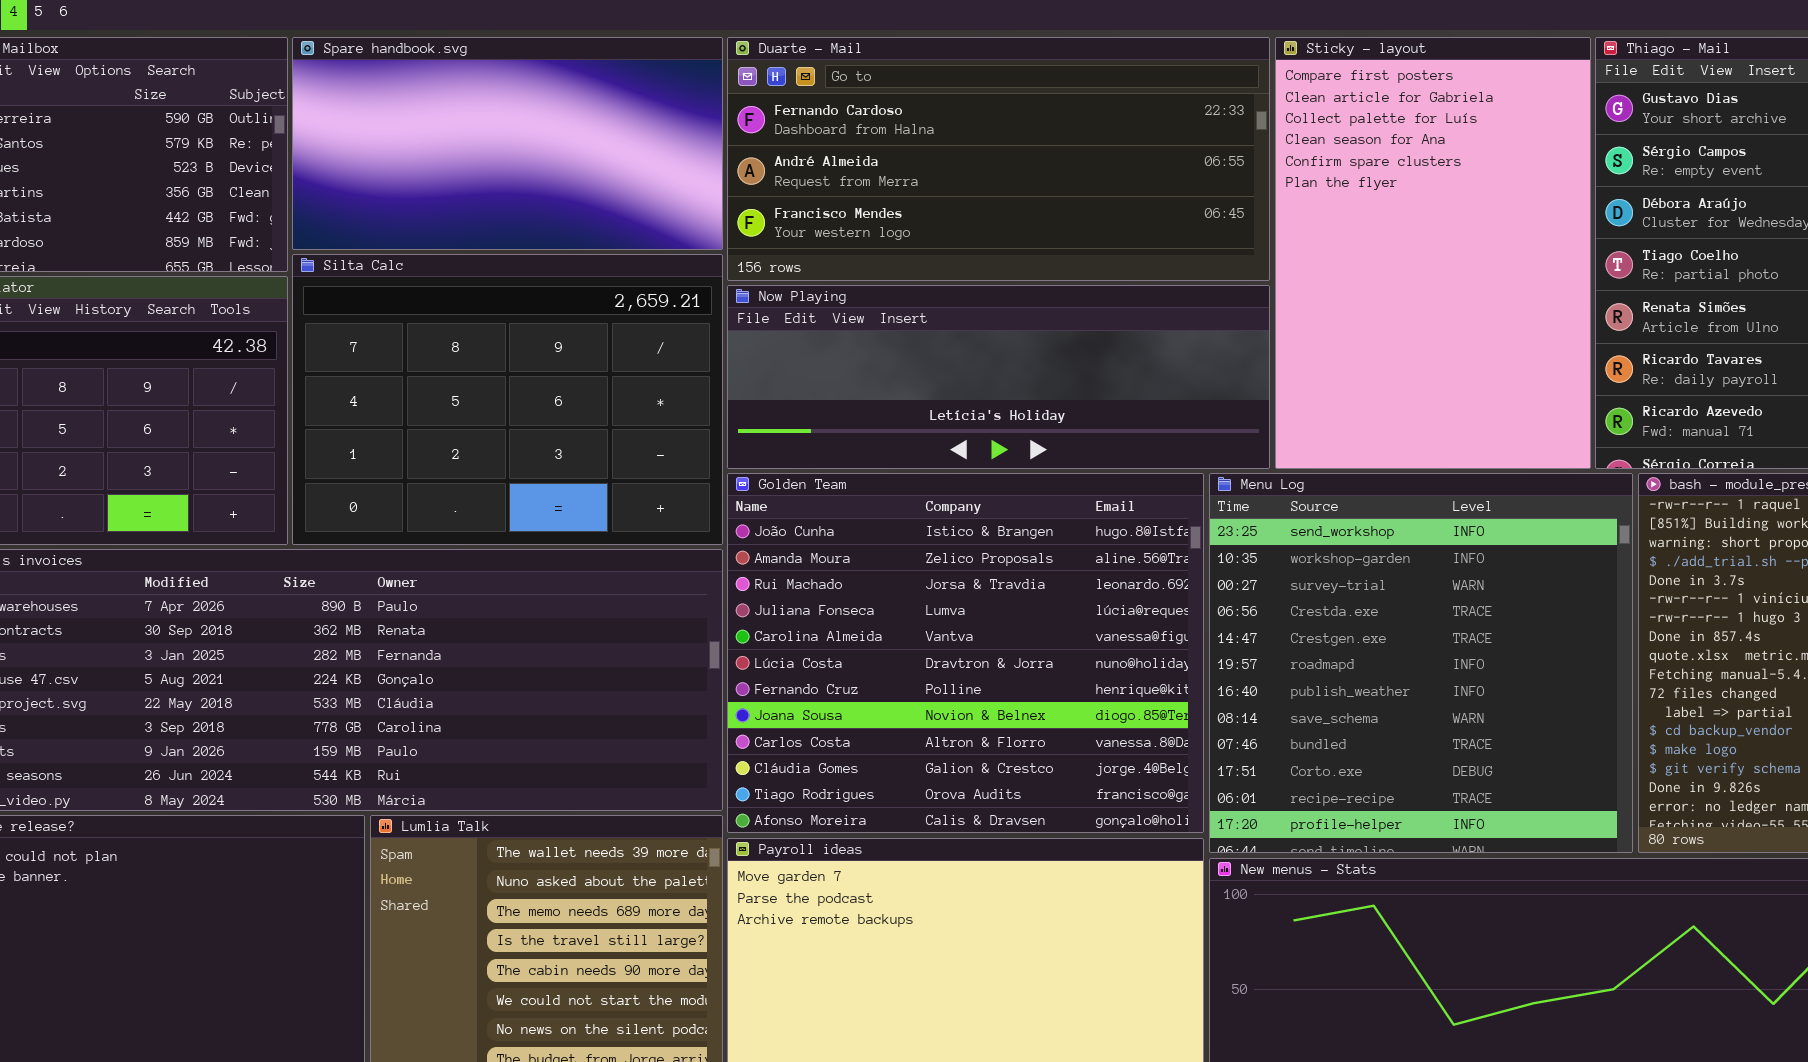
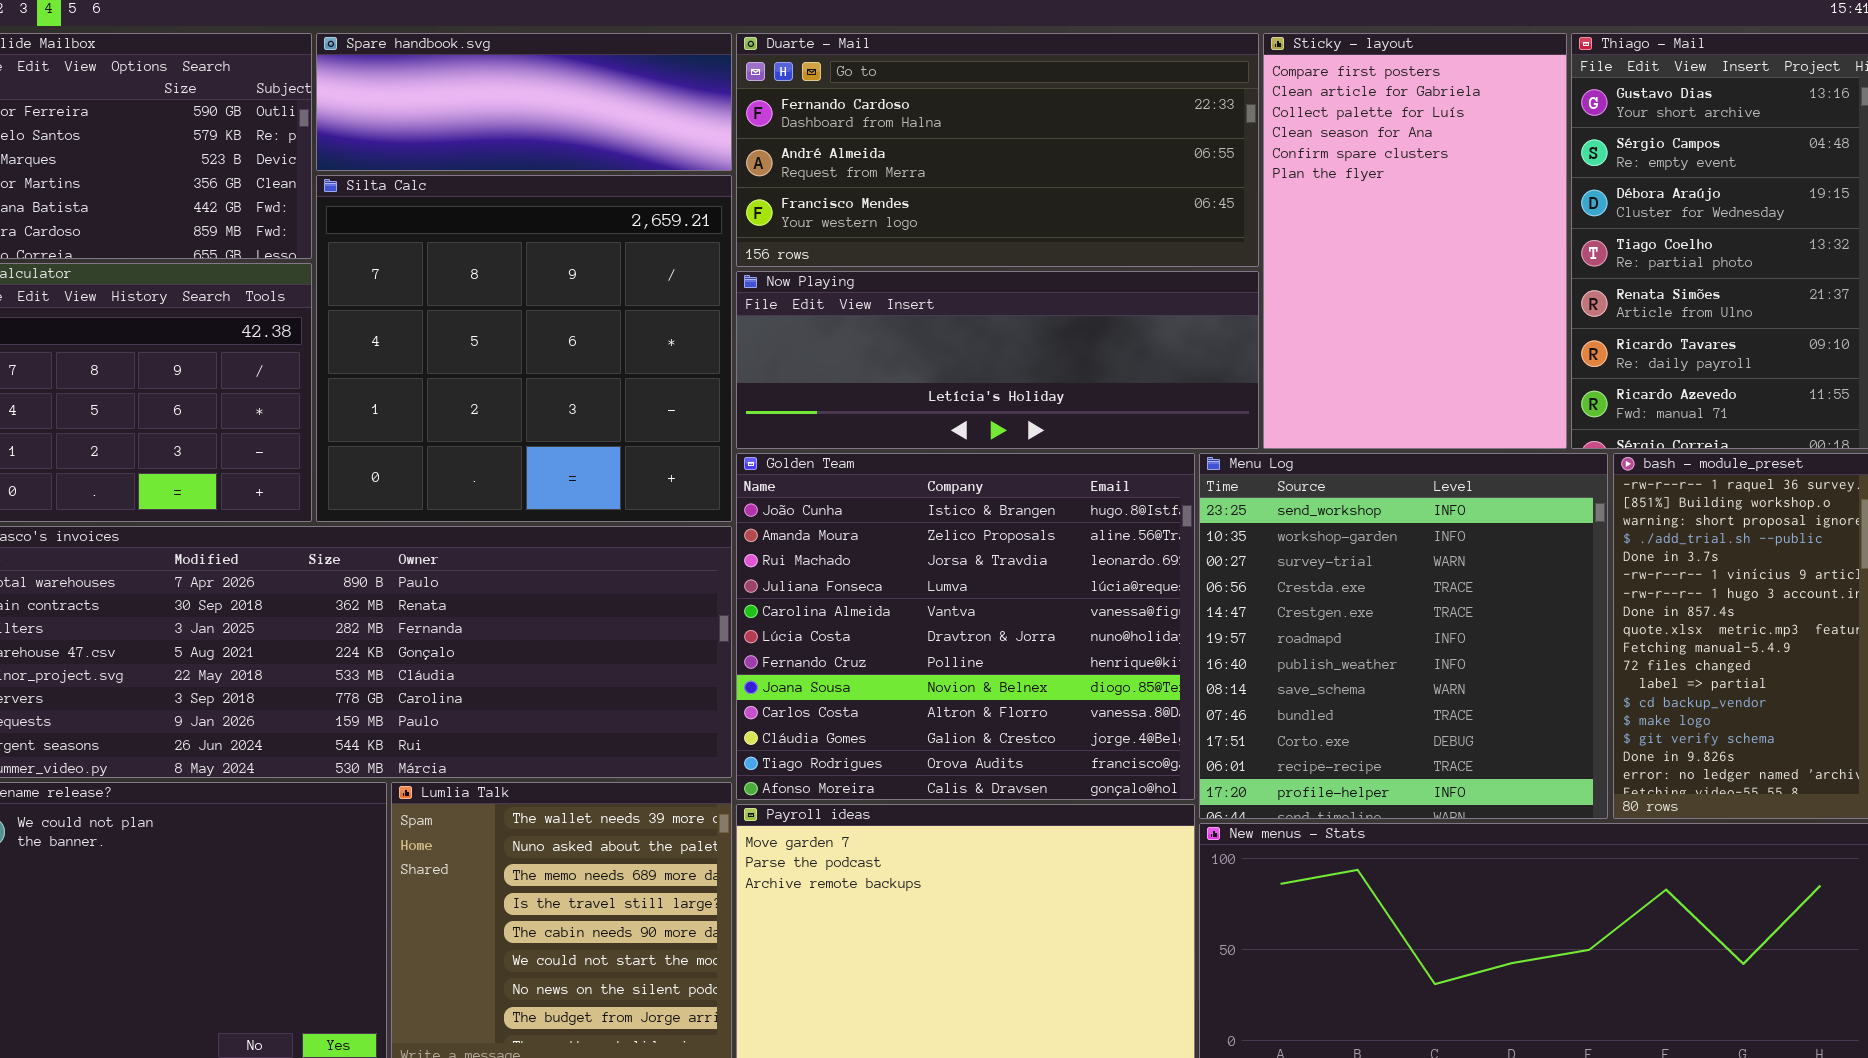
Spare handbook.svg: [292,37,723,250] -> [316,33,732,171], resized
Silta Calc: [292,254,723,545] -> [316,175,732,522], resized

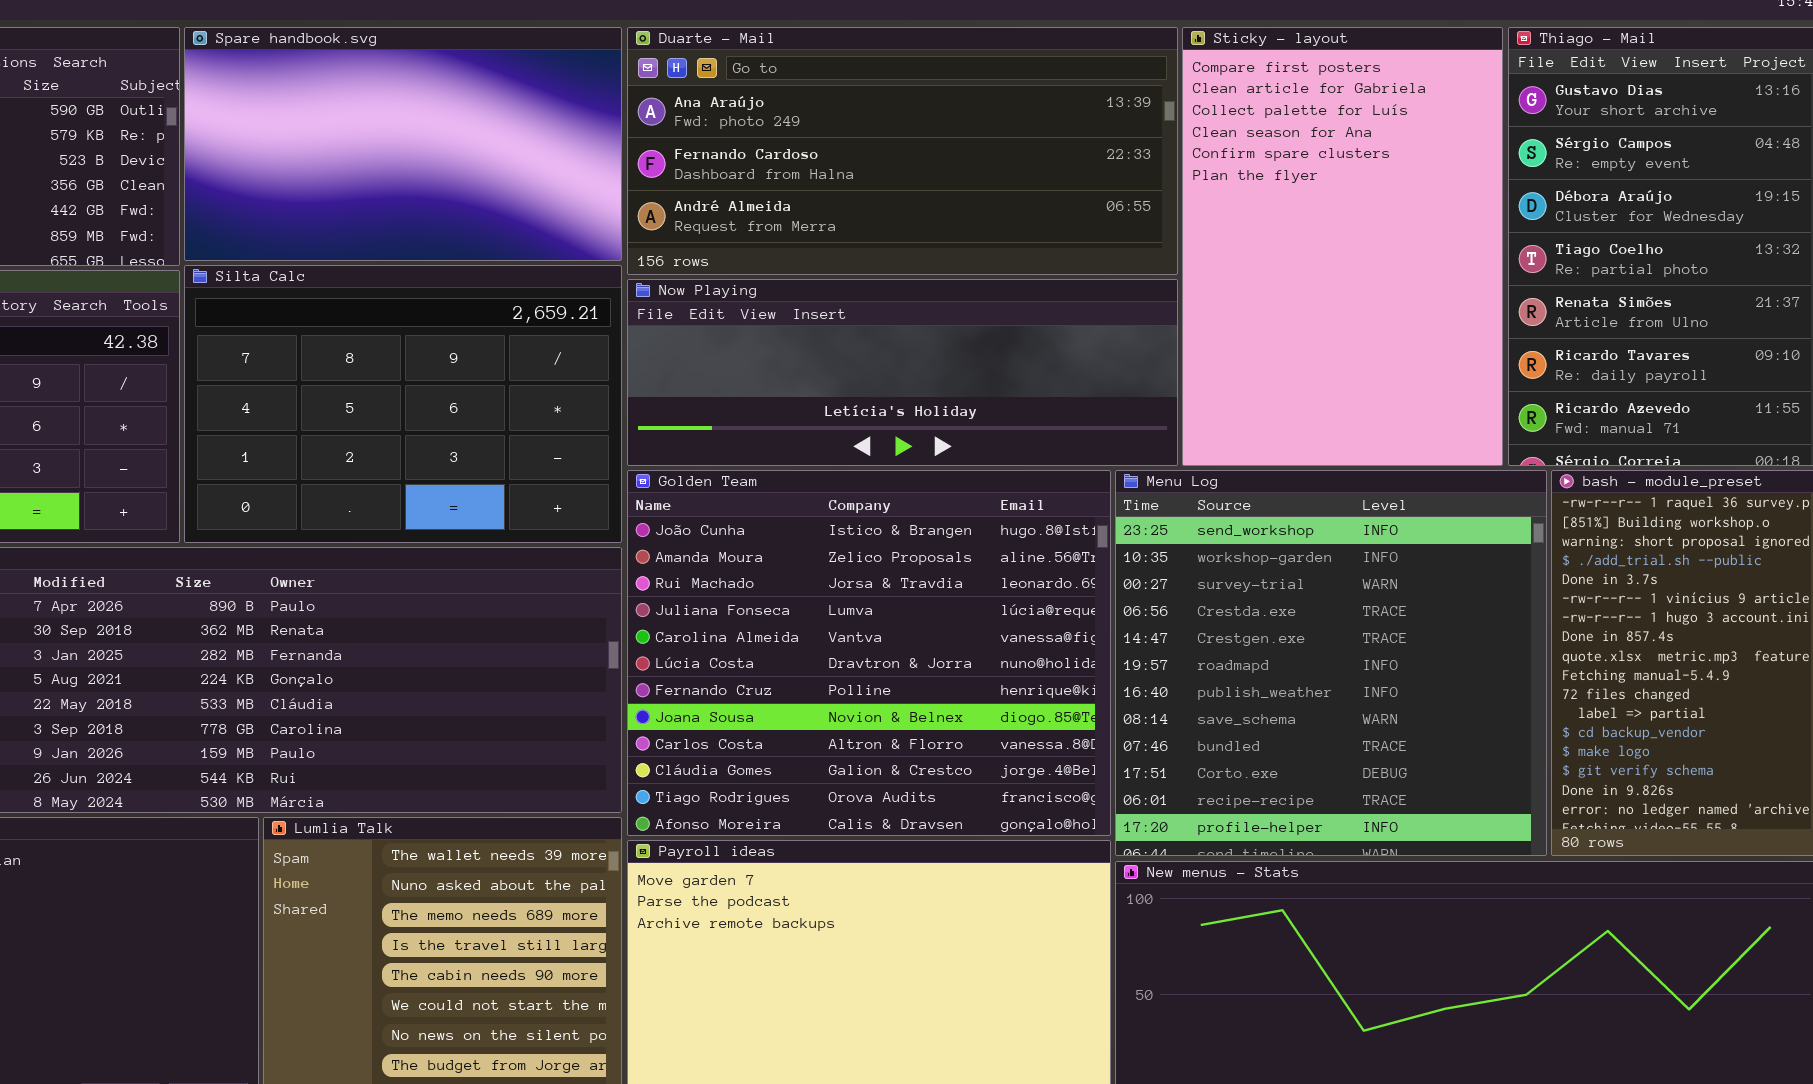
Spare handbook.svg: [316,33,732,171] -> [184,27,622,261], resized
Duarte - Mail: [736,33,1259,267] -> [627,27,1178,275], scrolled up 1 row
Silta Calc: [316,175,732,522] -> [184,265,622,543], resized

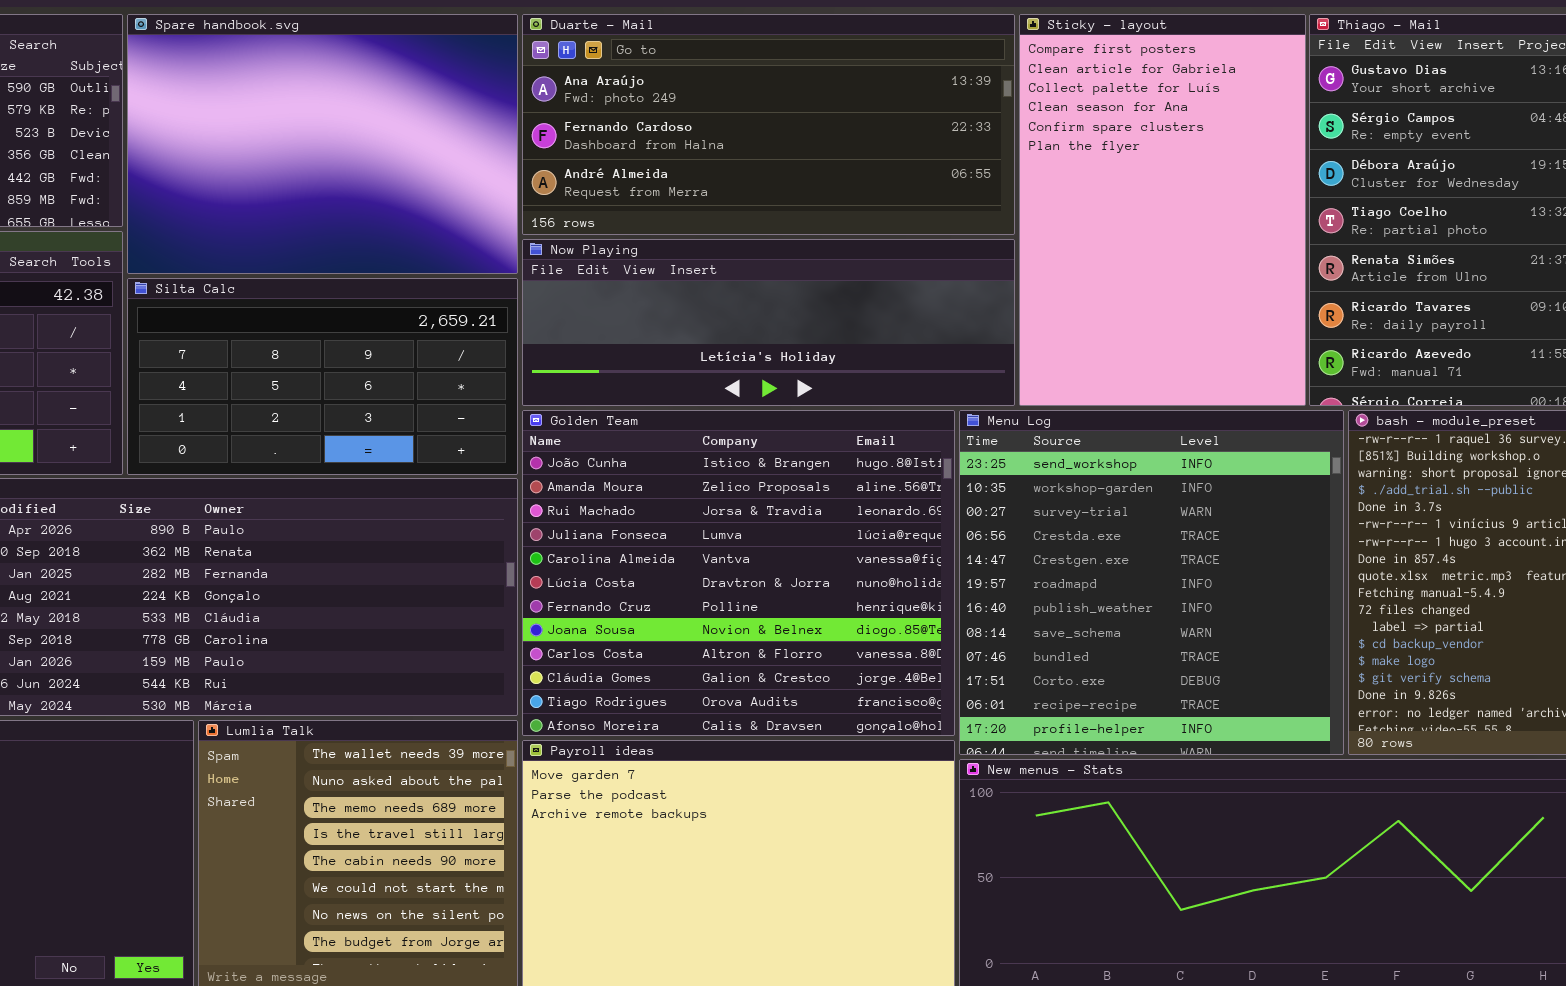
Spare handbook.svg: [184,27,622,261] -> [127,14,518,274], resized
Silta Calc: [184,265,622,543] -> [127,278,518,475], resized

